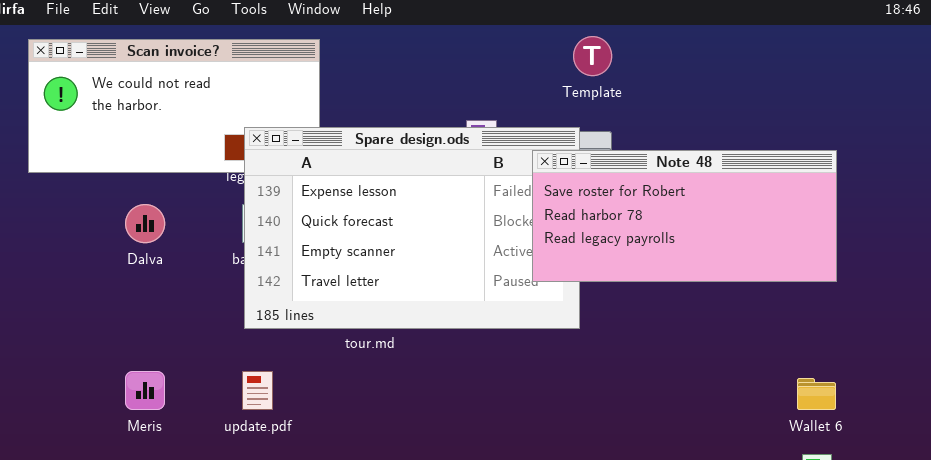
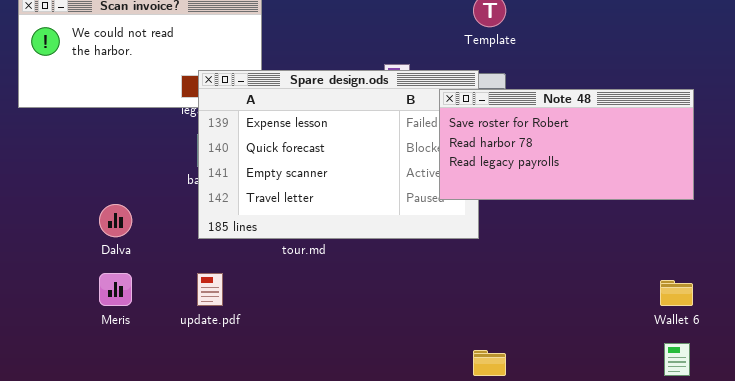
Dalva: [125,204,165,243] -> [99,204,132,237], moved

